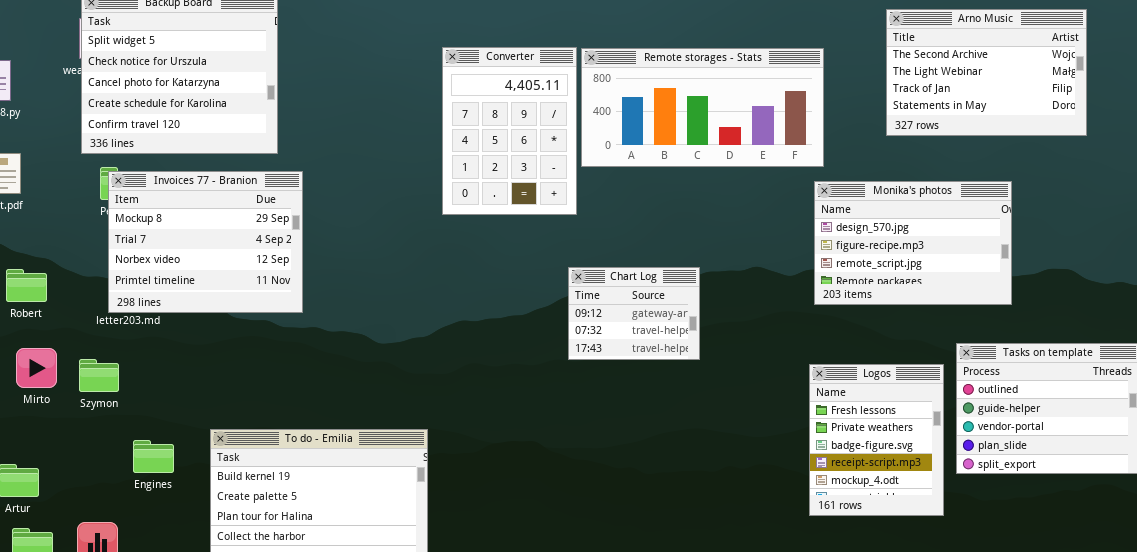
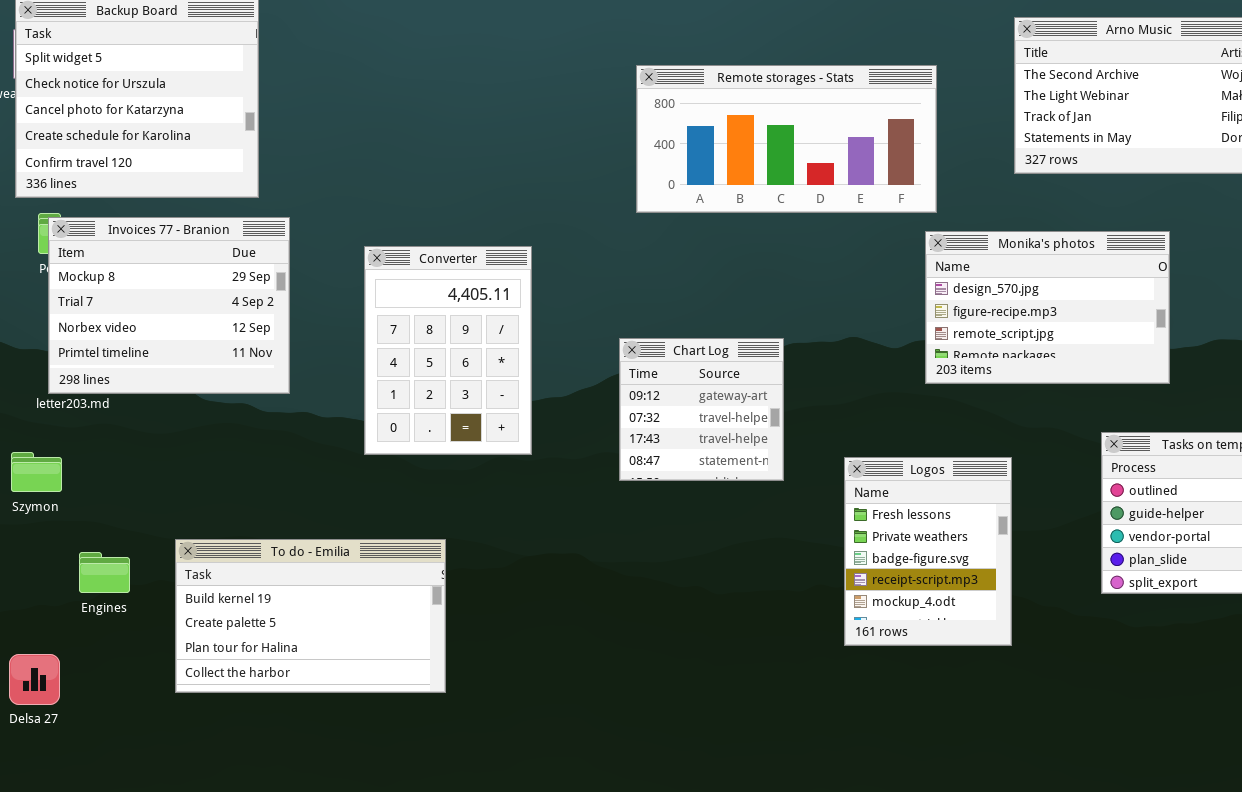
Converter: [442,47,577,215] -> [364,246,532,455], moved
Chart Log: [568,267,700,360] -> [619,338,784,481], resized
Logos: [809,364,944,516] -> [844,457,1012,646], moved

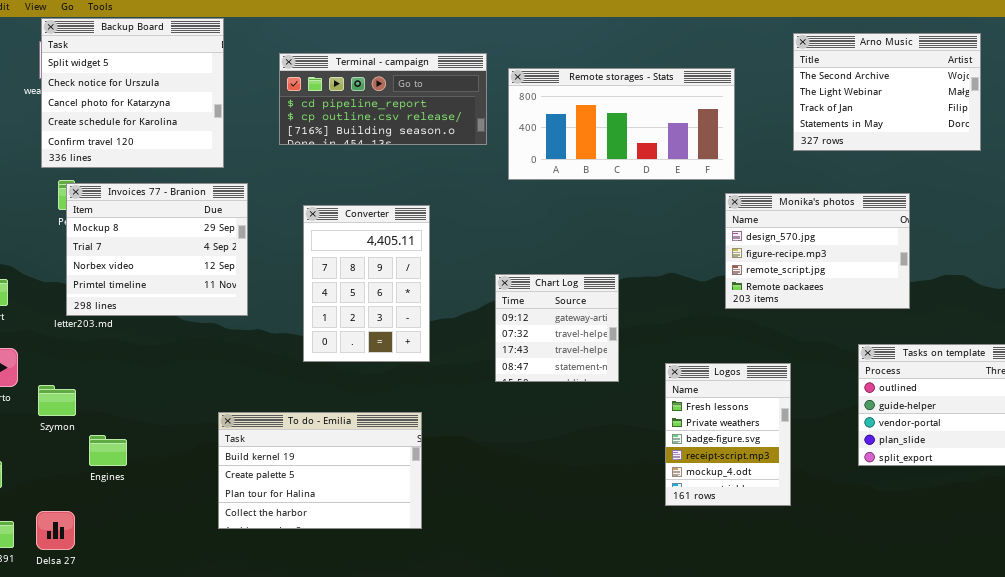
Terminal - campaign: none -> [279,53,487,145], opened
Szymon: [11,452,62,492] -> [38,385,76,416], moved
To do - Emilia: [175,539,446,693] -> [218,412,422,529], moved

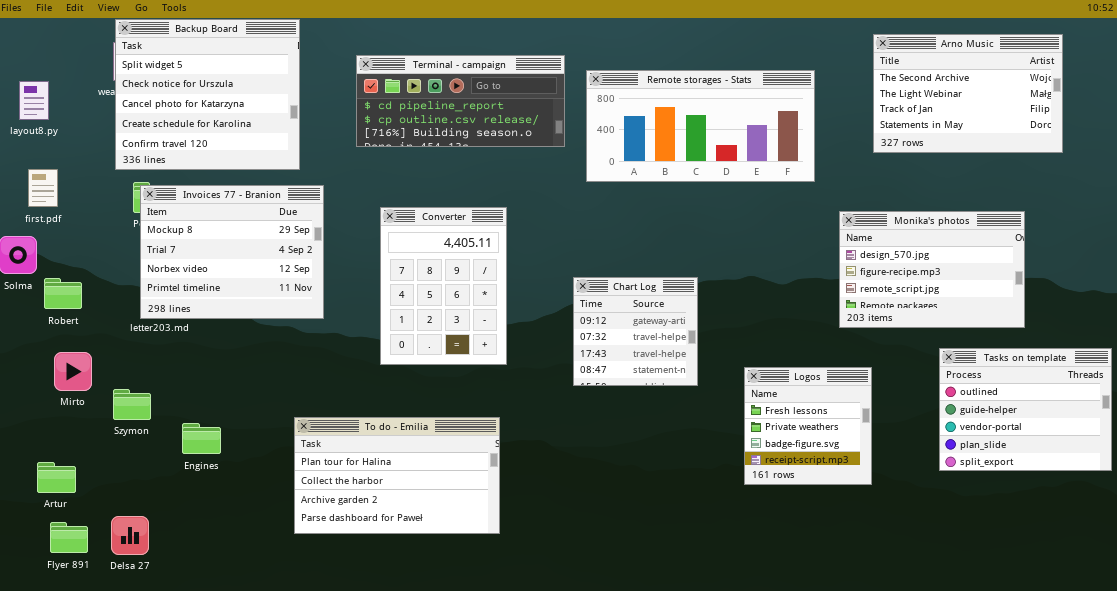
Monika's photos: [725,193,910,309] -> [839,211,1025,328], moved
Logos: [665,363,791,506] -> [744,367,872,485], resized
To do - Emilia: [218,412,422,529] -> [294,417,500,534], scrolled down 2 rows
Engines: [89,435,127,466] -> [182,423,221,454], moved

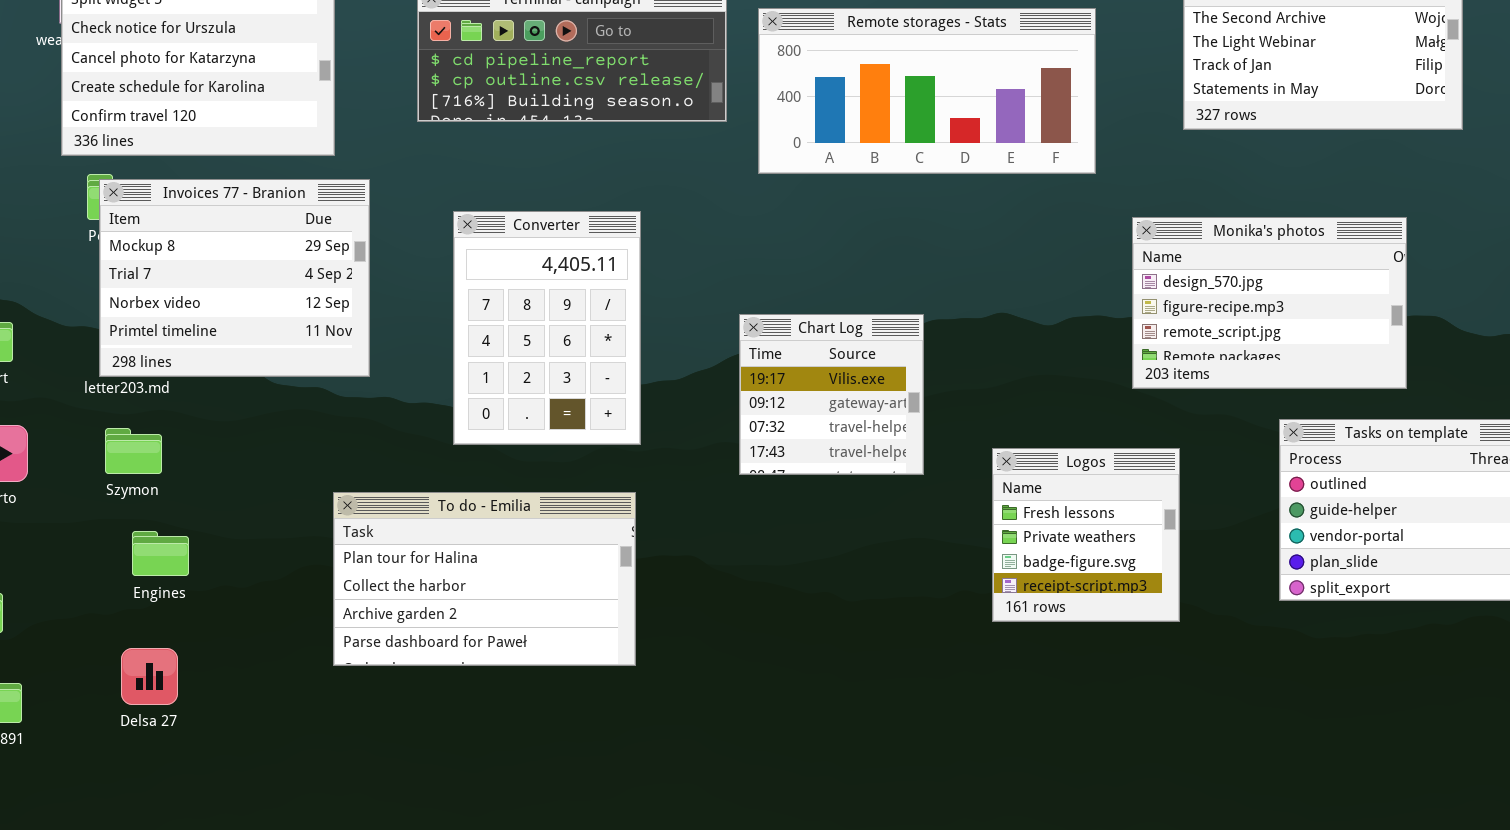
Chart Log: [573,277,698,386] -> [739,314,924,475], scrolled up 1 row
Szymon: [113,389,151,420] -> [105,428,162,474], moved
To do - Emilia: [294,417,500,534] -> [333,492,636,666], moved
Engines: [182,423,221,454] -> [132,531,189,576], moved
Delsa 27: [111,516,149,555] -> [121,648,178,705], moved

